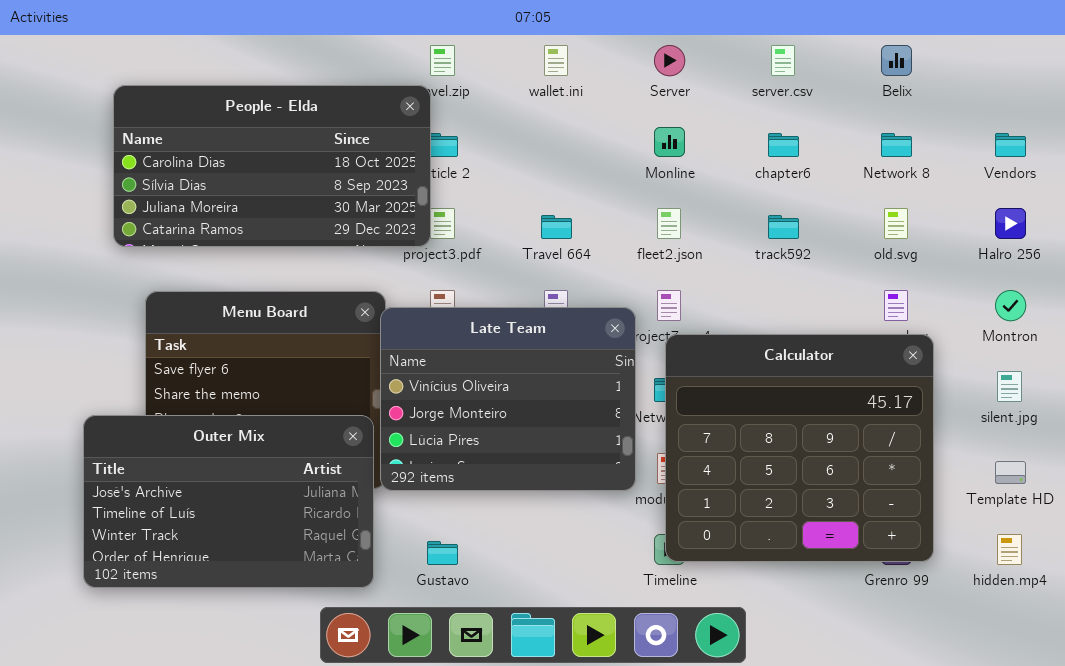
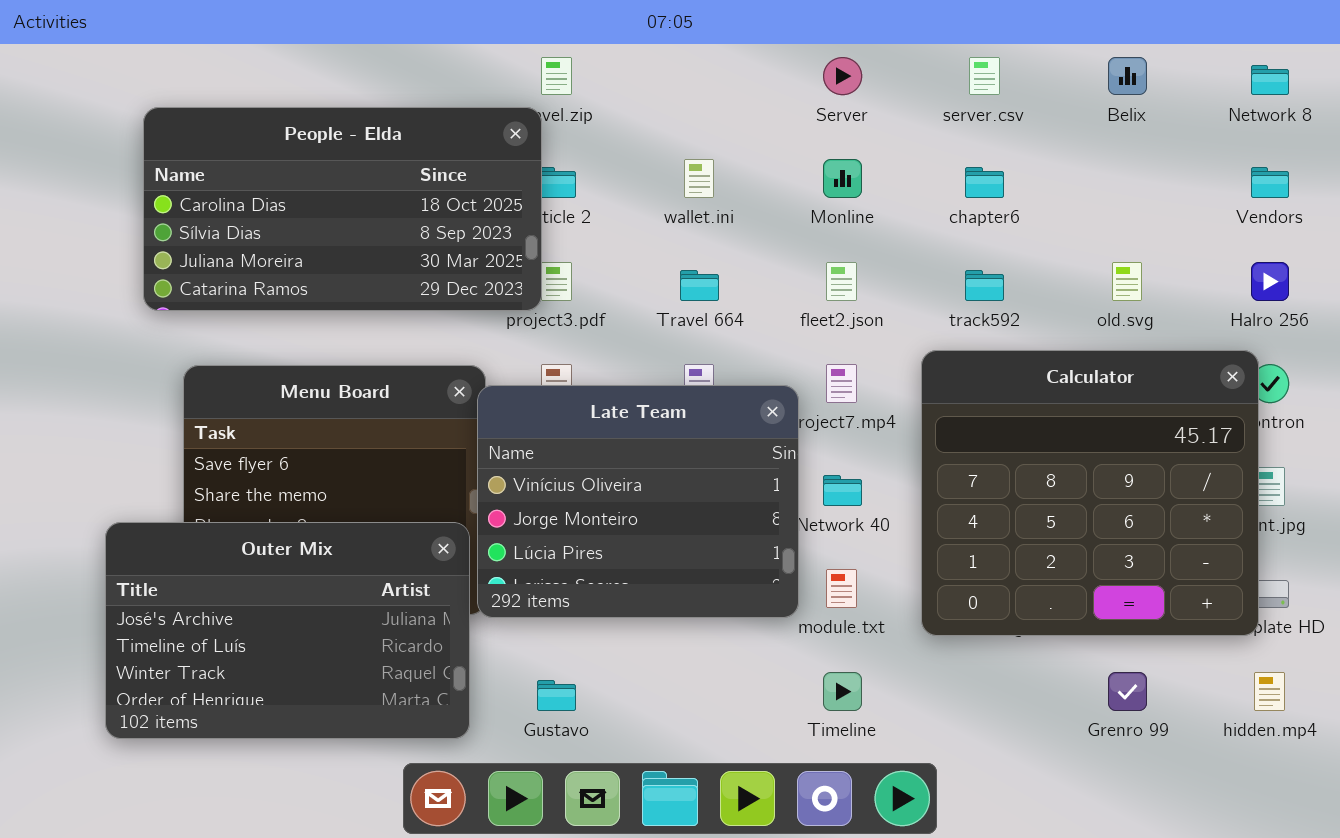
wallet.ini: [544,45,568,76] -> [684,159,714,198], moved
Network 8: [881,133,912,157] -> [1251,65,1289,95], moved
Calculator: [665,334,934,562] -> [921,350,1259,636], moved

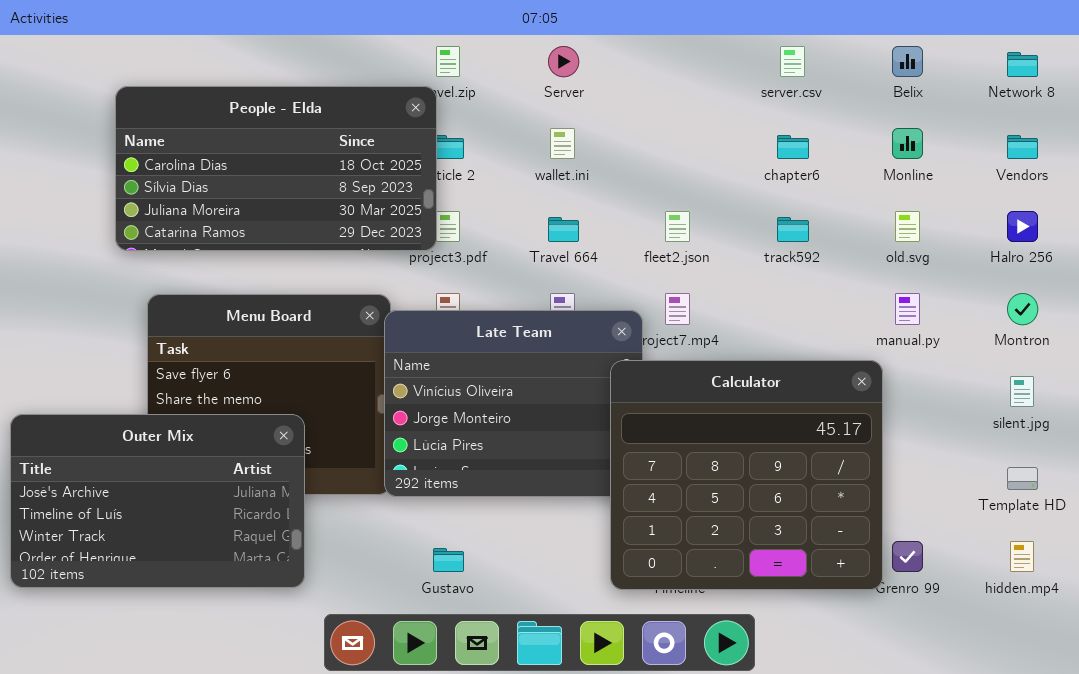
Server: [823,57,862,95] -> [548,46,579,77], moved
Monline: [823,159,862,198] -> [892,128,923,159], moved
Calculator: [921,350,1259,636] -> [610,360,883,590], moved
Outer Mix: [105,522,470,739] -> [10,414,305,588], moved

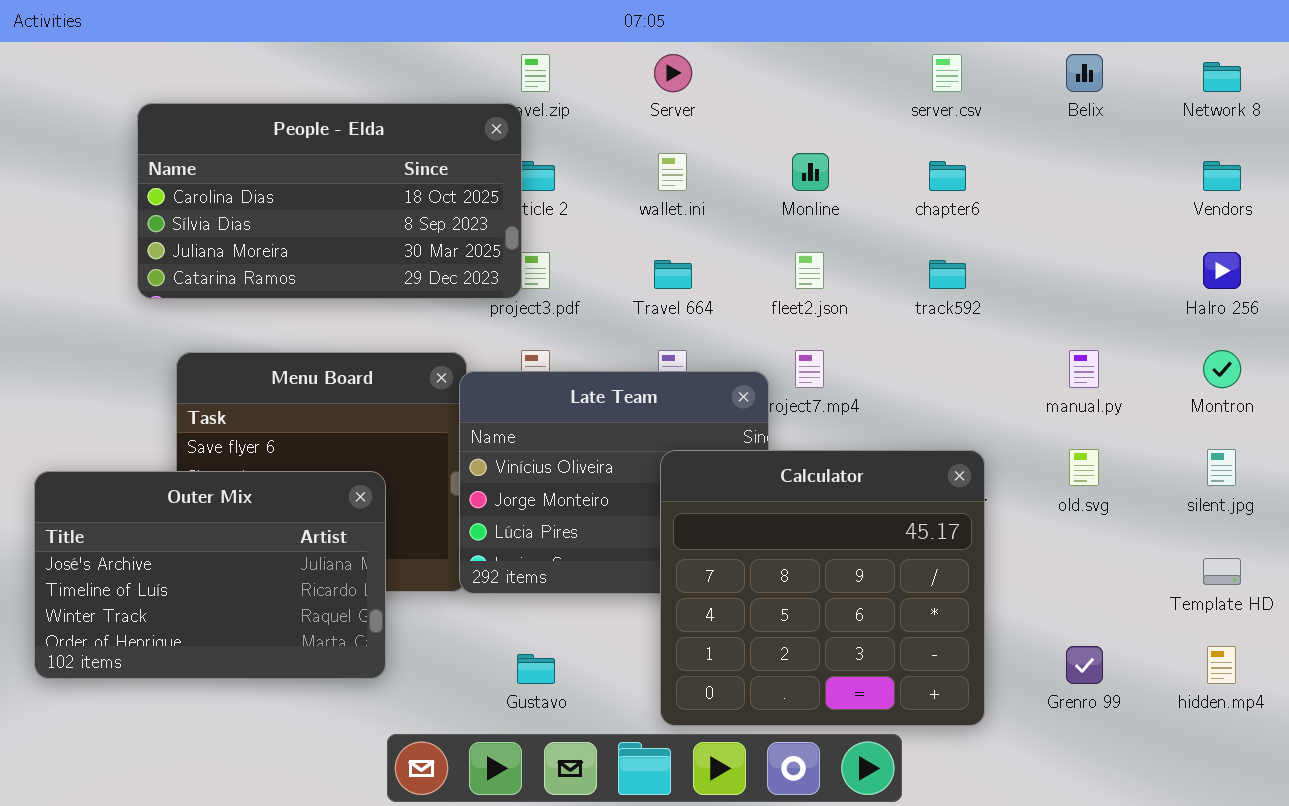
Monline: [892,128,923,159] -> [792,153,829,191], moved
old.svg: [895,211,920,242] -> [1069,449,1099,486], moved
Calculator: [610,360,883,590] -> [660,450,985,726], moved
Outer Mix: [10,414,305,588] -> [34,471,386,679], moved

